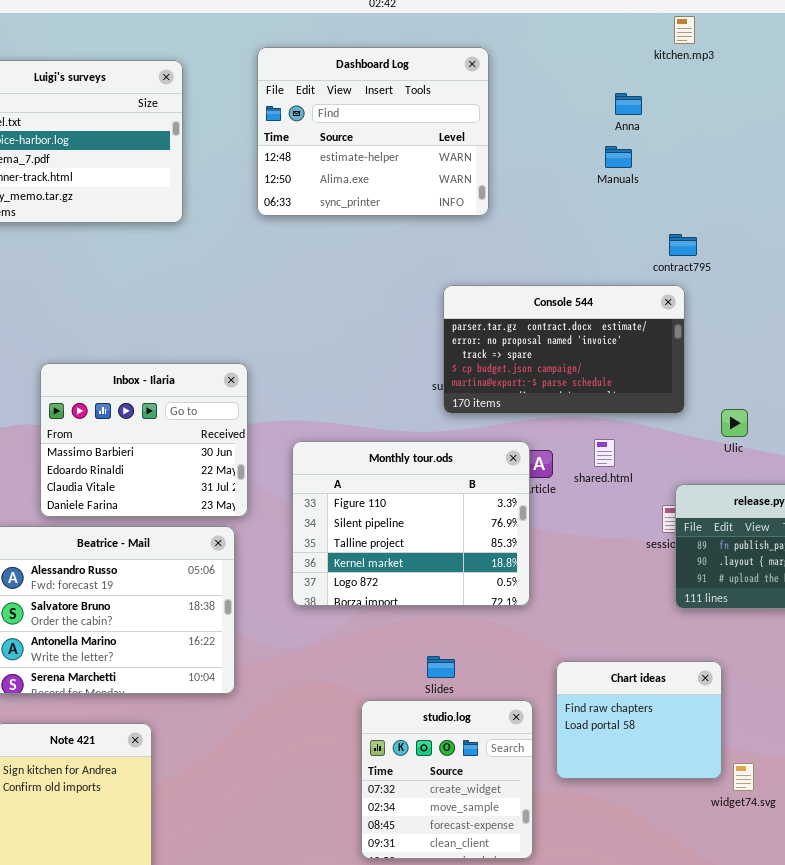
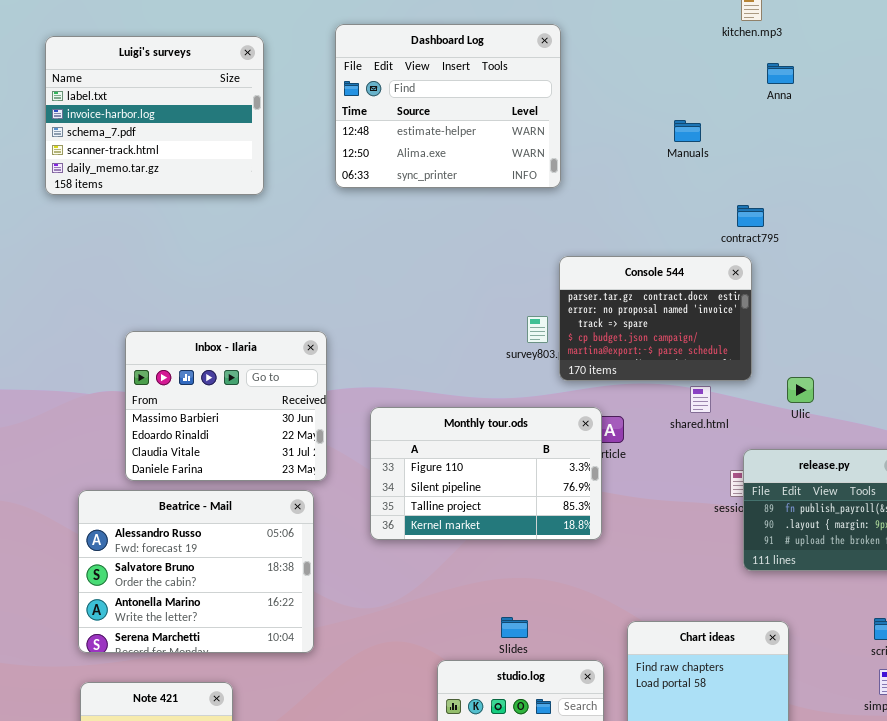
Anna: [615,93,642,115] -> [767,63,794,84], moved
Console 544: [443,285,685,414] -> [559,256,752,381], resized
shared.html: [594,439,615,467] -> [690,386,711,413], moved
Monthly tour.ods: [292,441,530,606] -> [370,407,602,540], resized

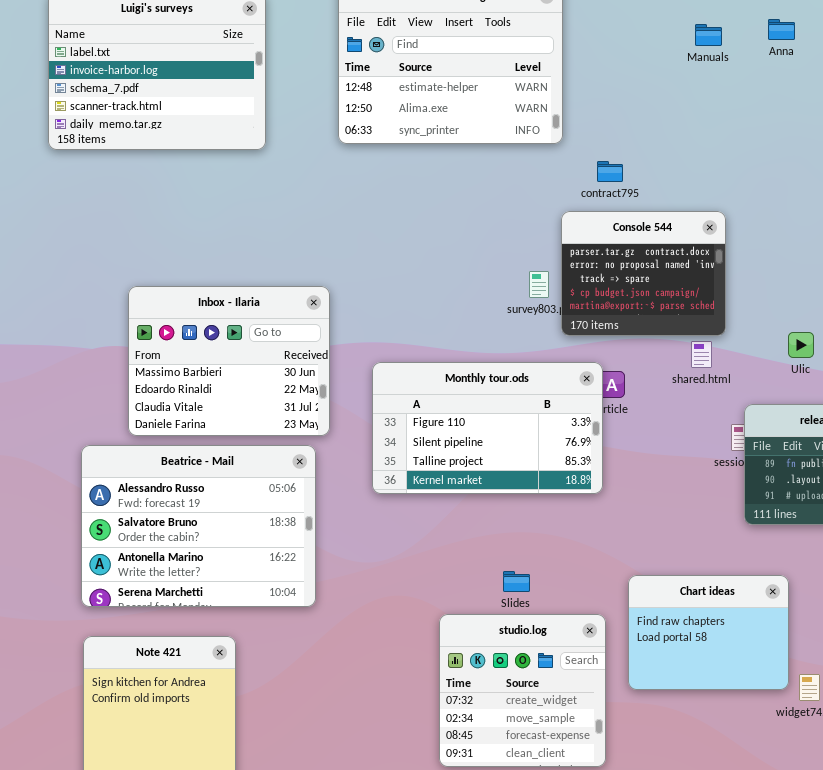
Manuals: [674,120,701,142] -> [695,24,722,46], moved
contract795: [737,205,764,227] -> [597,161,623,182], moved
Console 544: [559,256,752,381] -> [561,211,726,336], resized

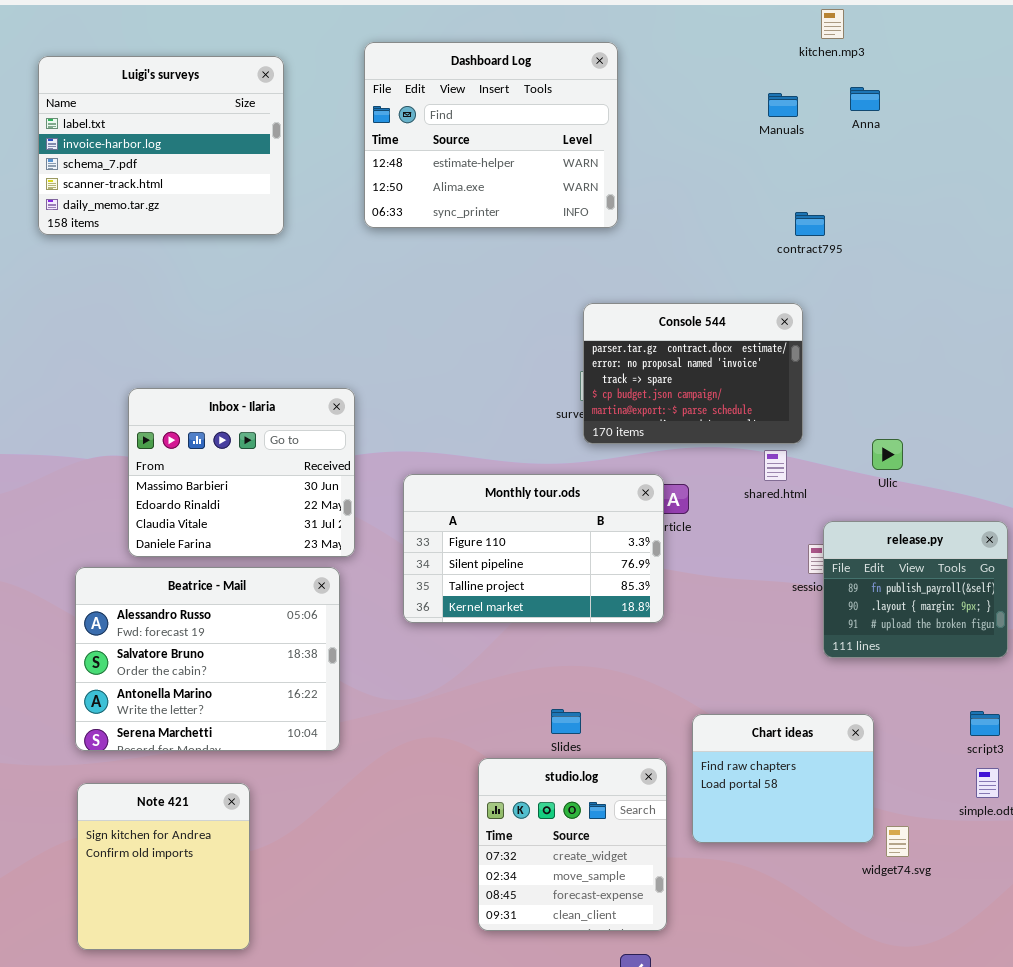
contract795: [597,161,623,182] -> [795,212,825,236], moved
Console 544: [561,211,726,336] -> [583,303,803,444], resized

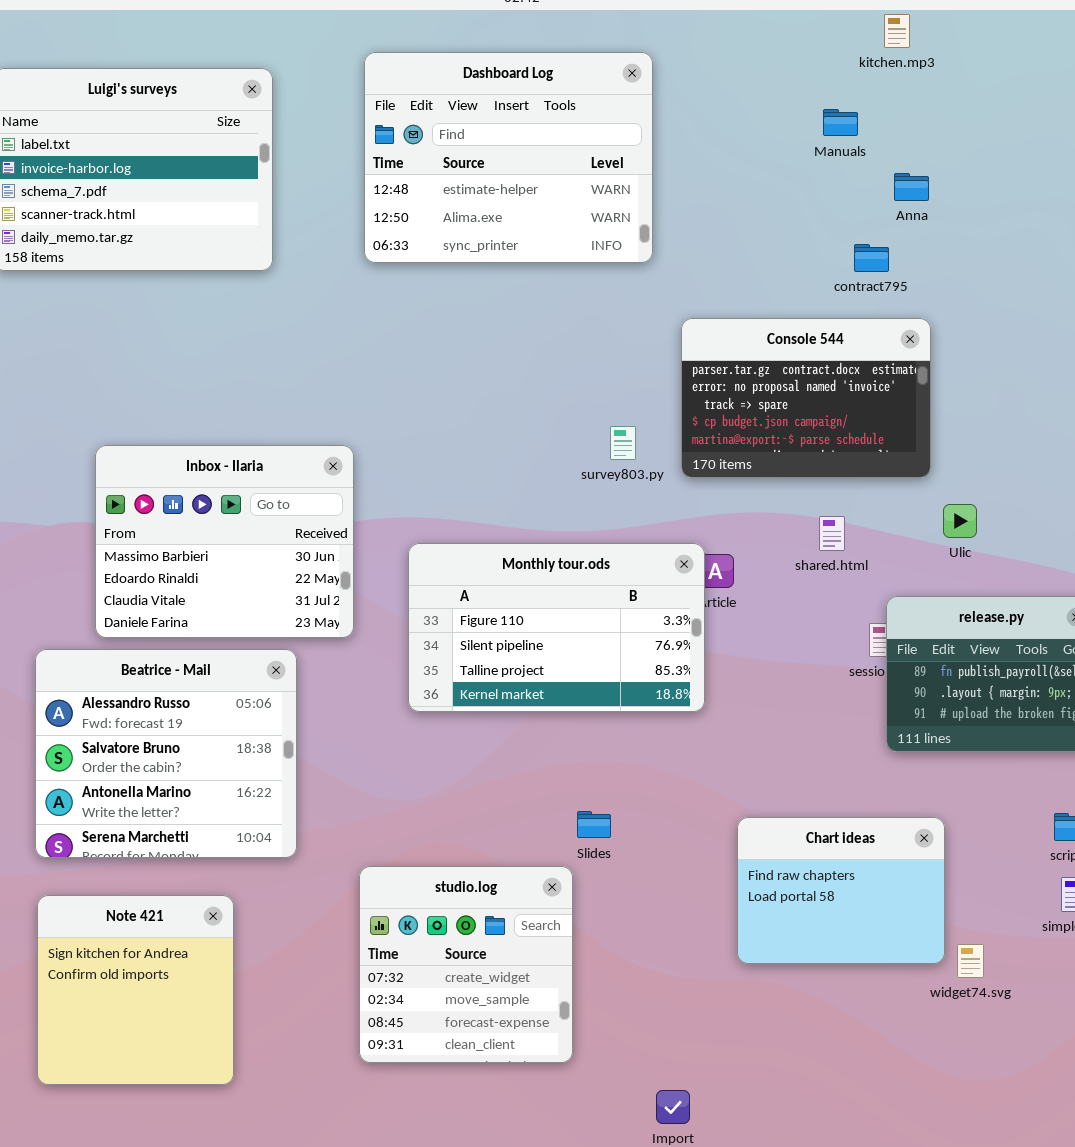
Anna: [850,87,880,111] -> [894,173,929,201], moved
Console 544: [583,303,803,444] -> [681,318,931,478], moved
Beatrice - Mail: [75,567,340,751] -> [35,649,297,858], resized
studio.log: [478,758,667,931] -> [359,866,573,1063], moved

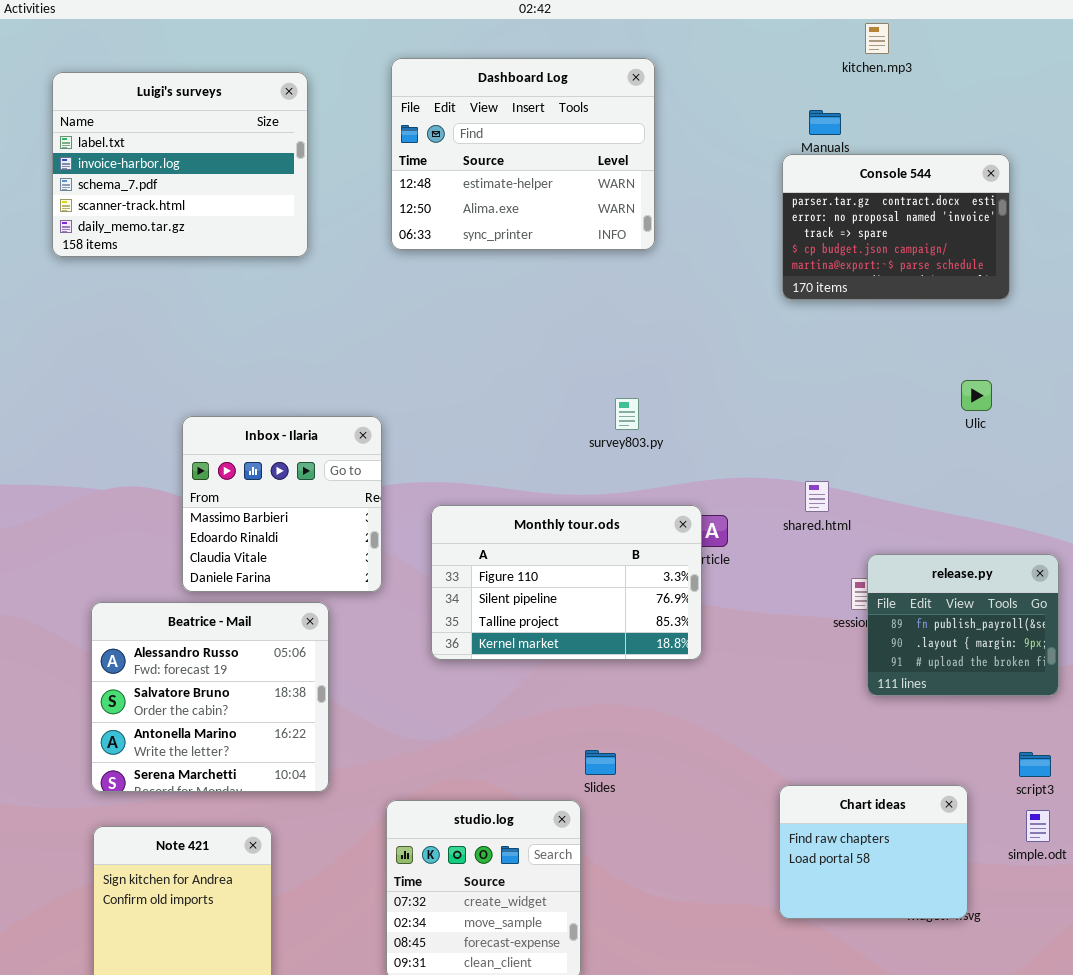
Console 544: [681,318,931,478] -> [782,154,1010,300], moved
Inbox - Ilaria: [95,445,354,638] -> [182,416,382,592], resized
Ulic: [943,504,977,538] -> [961,380,992,411], moved
Chart ideas: [737,817,945,964] -> [779,785,968,919], moved

